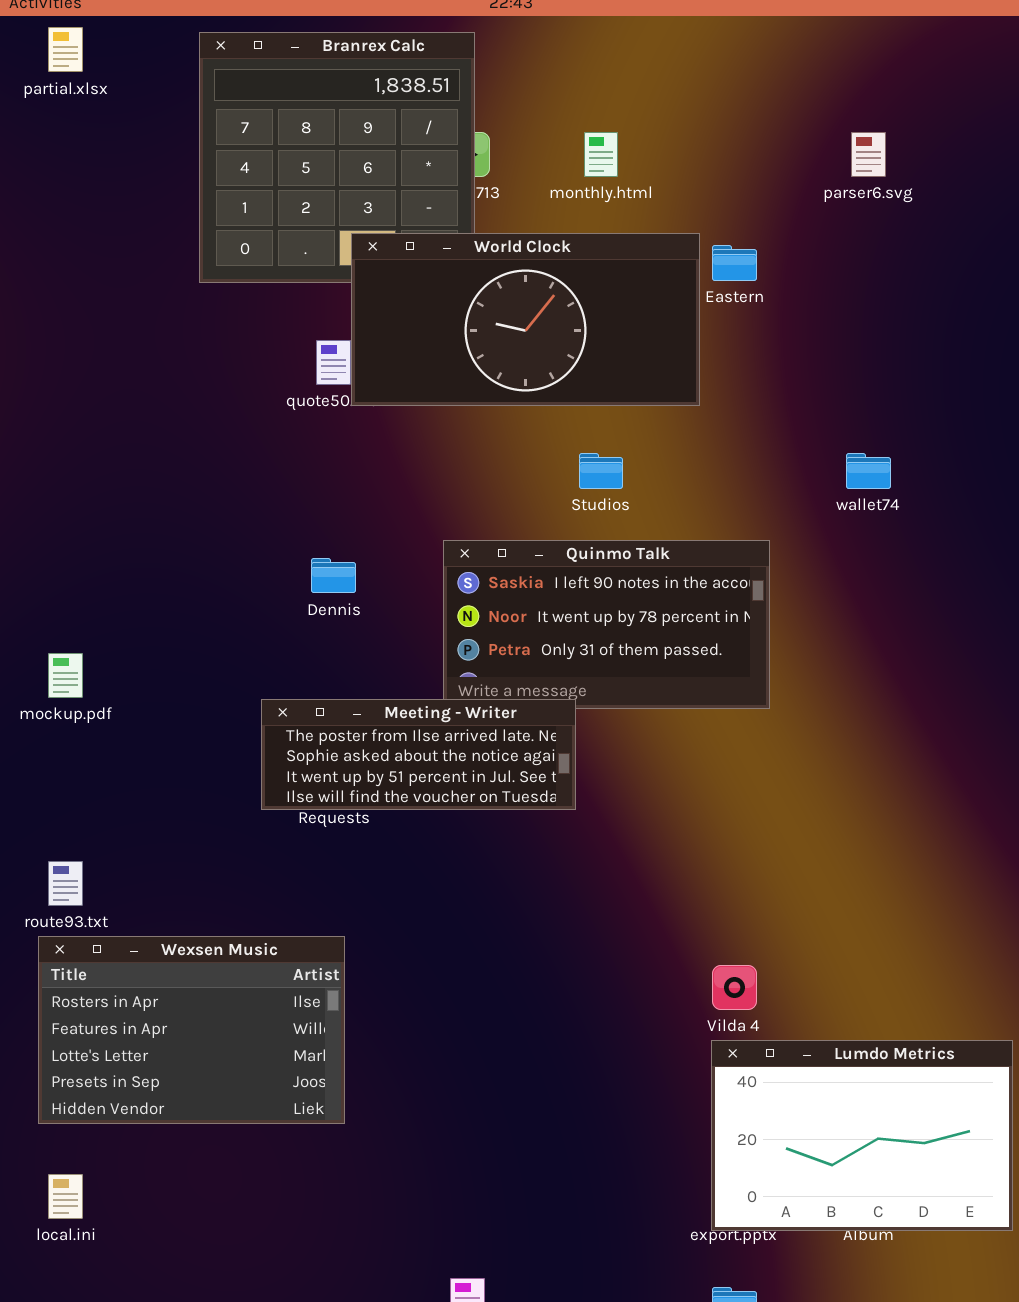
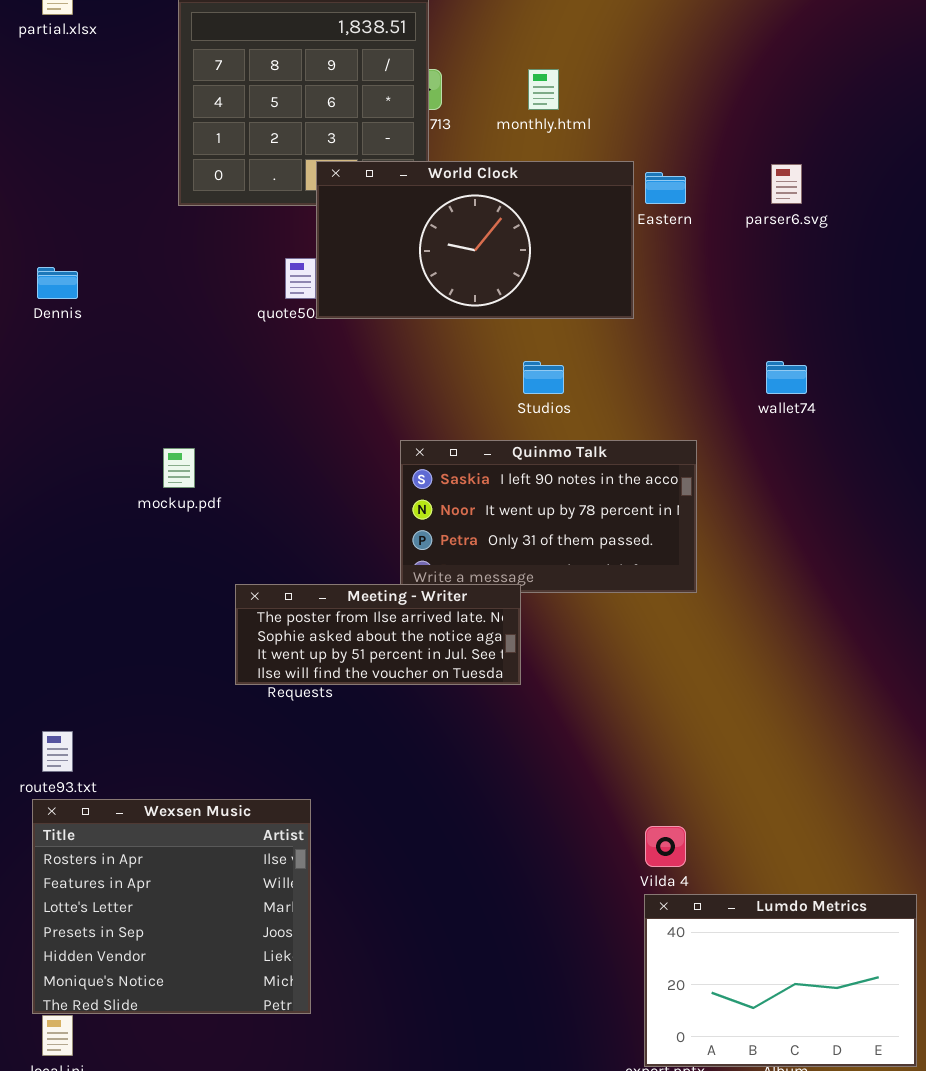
parser6.svg: [851,132,886,177] -> [771,164,802,204], moved
Dennis: [311,558,356,593] -> [37,267,78,299], moved
mockup.pdf: [48,653,83,698] -> [163,448,195,488], moved
Wexsen Music: [38,936,345,1124] -> [32,799,311,1014], resized

